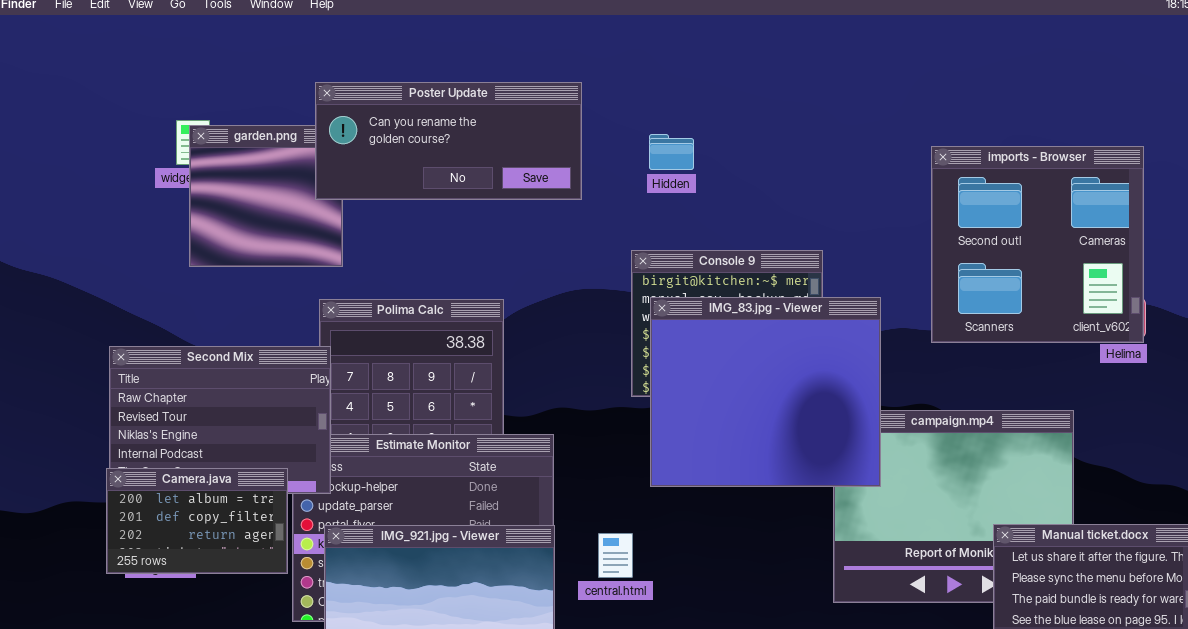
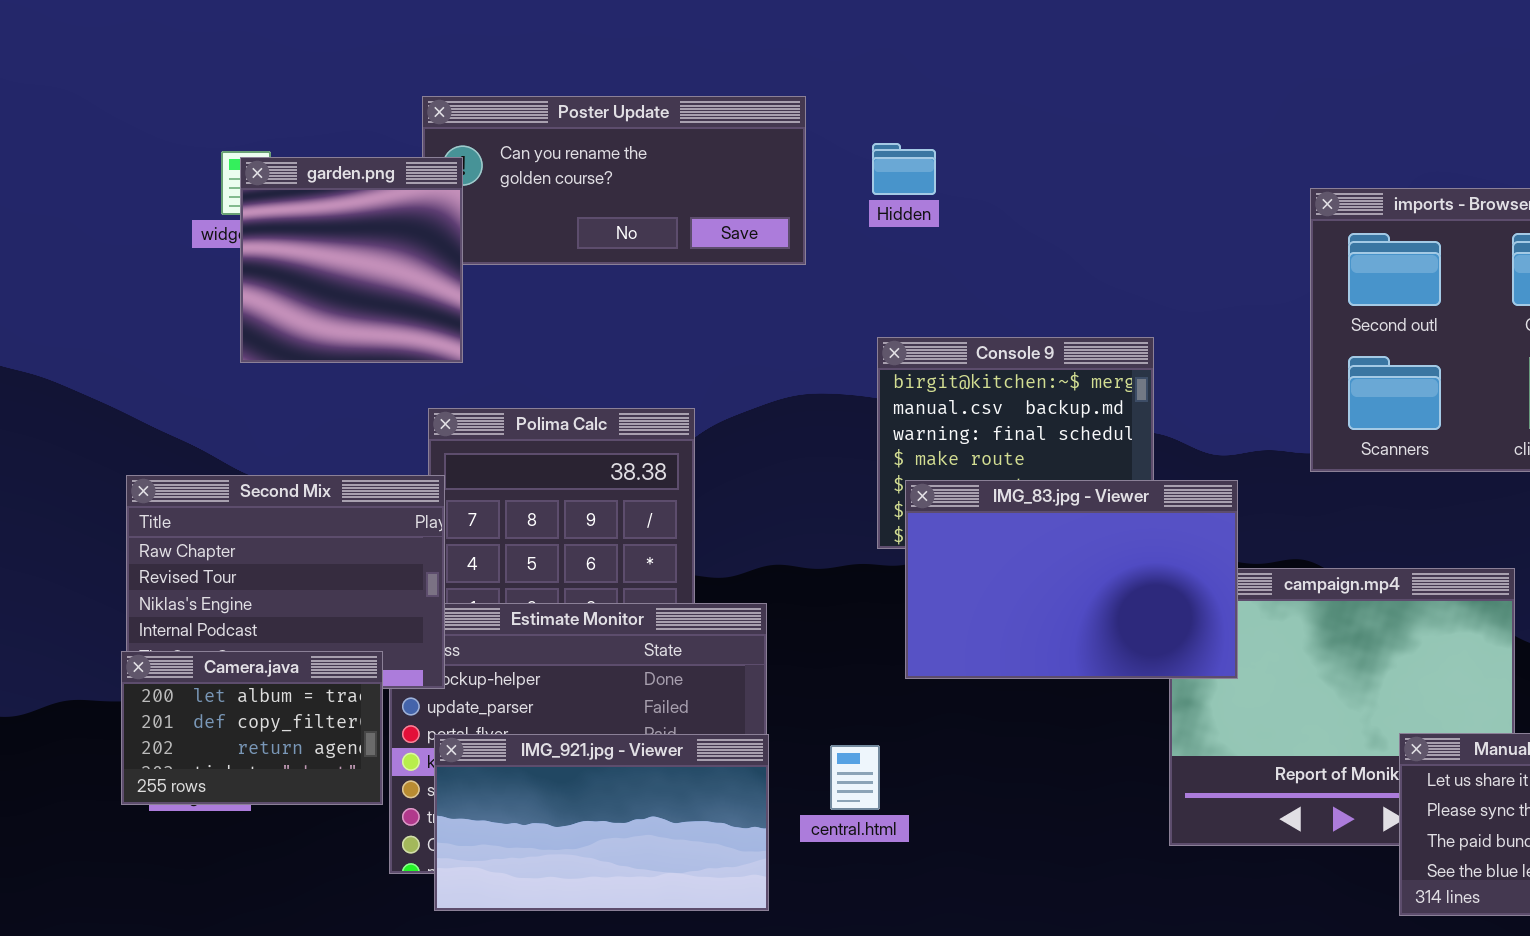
garden.png: [189,125,343,267] -> [240,157,463,363], raised
Hidden: [649,134,694,170] -> [872,143,936,195], moved
IMG_83.jpg - Viewer: [650,297,881,487] -> [905,480,1238,679], resized

